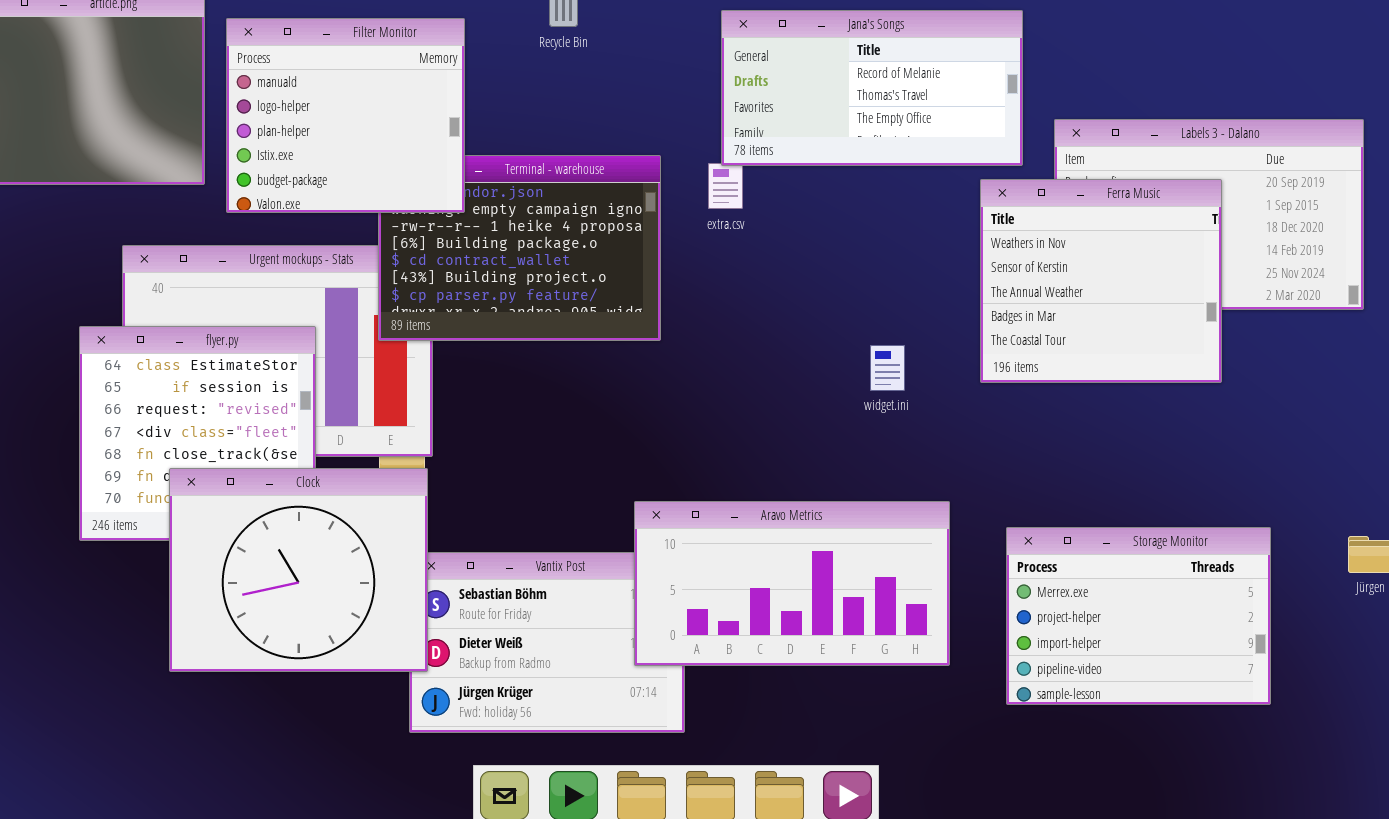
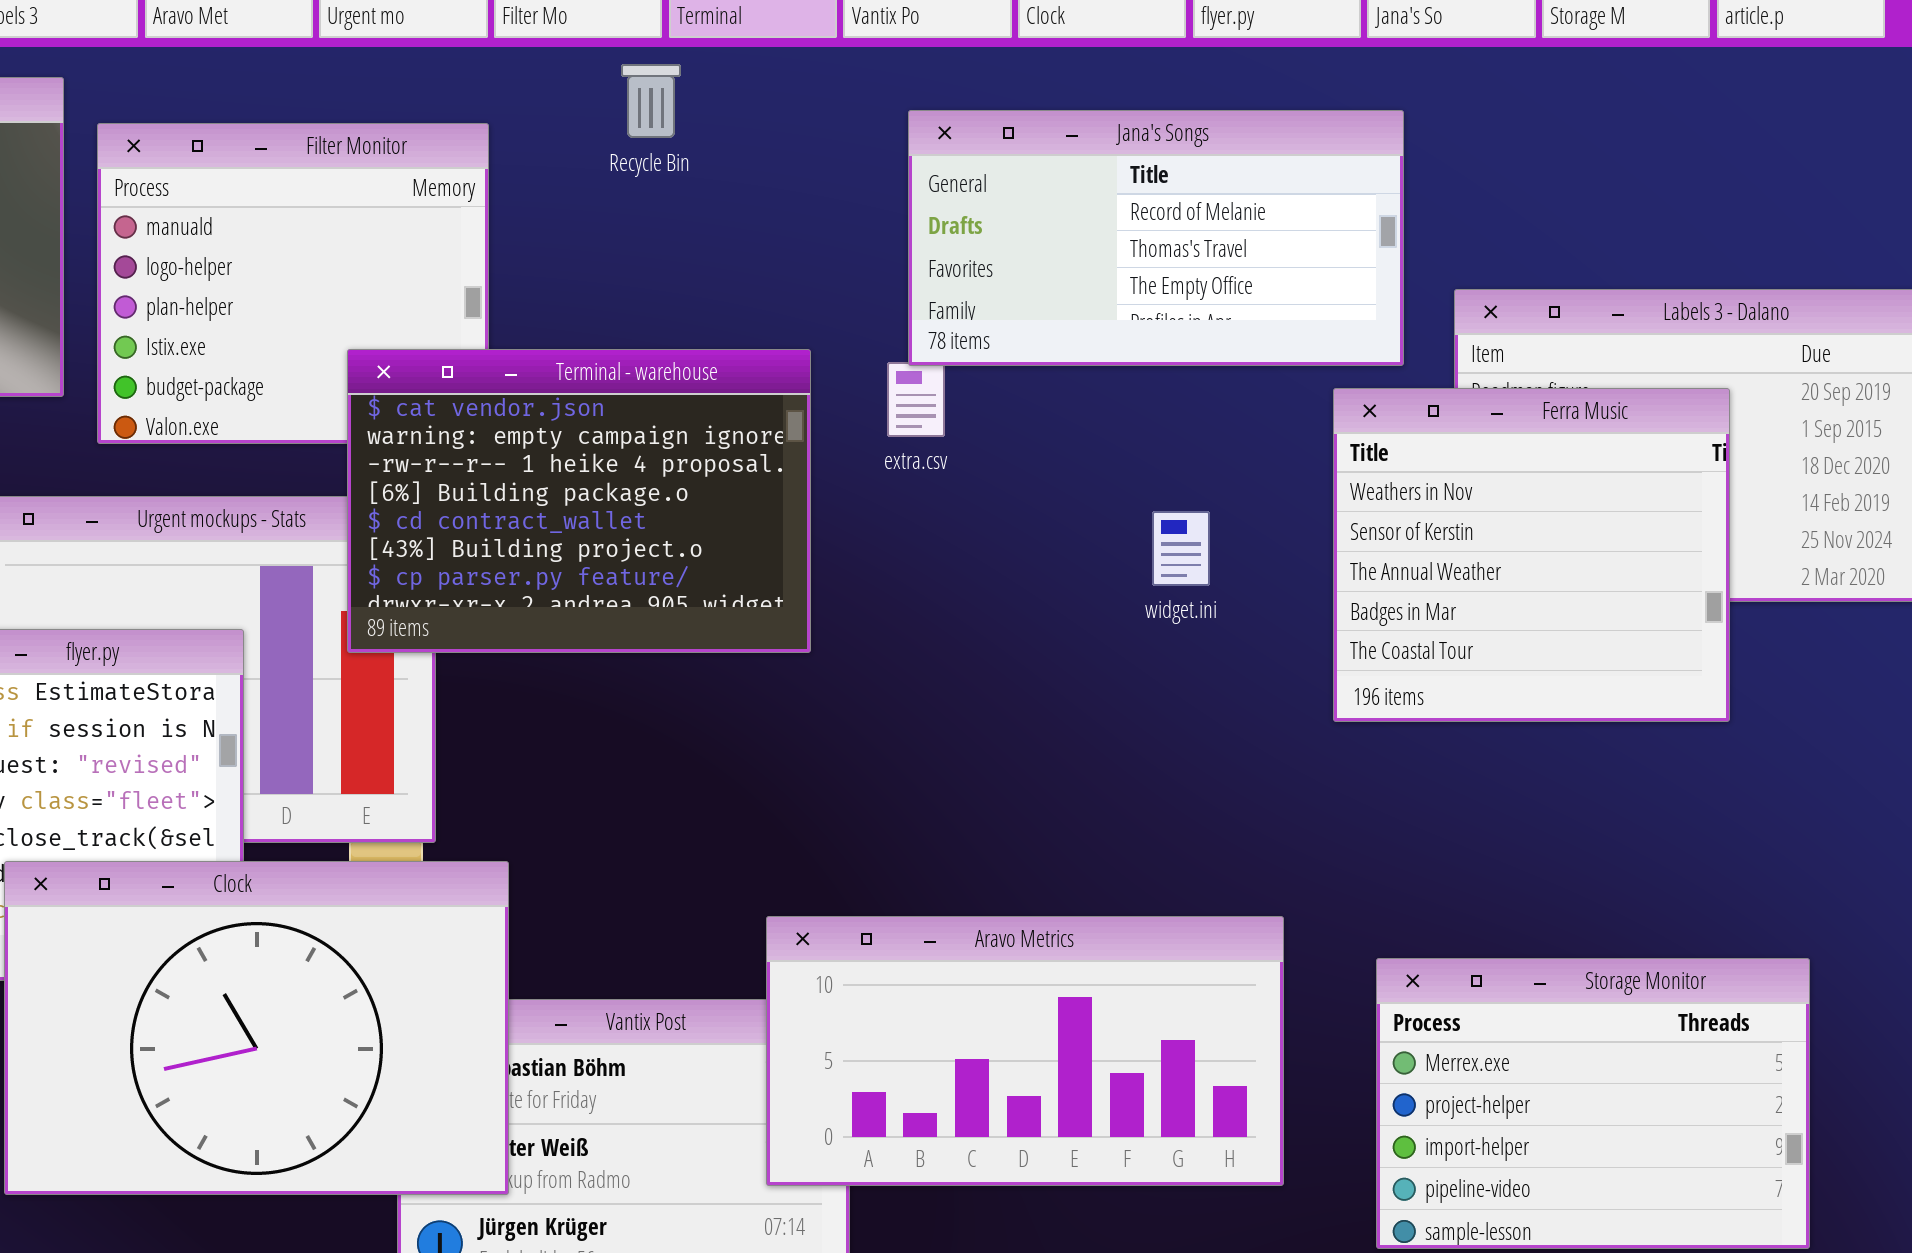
Terminal - warehouse: [378,155,661,341] -> [347,349,811,653], raised
widget.ini: [870,345,905,391] -> [1152,511,1210,586], moved
Clock: [169,468,428,672] -> [4,861,509,1195], resized

